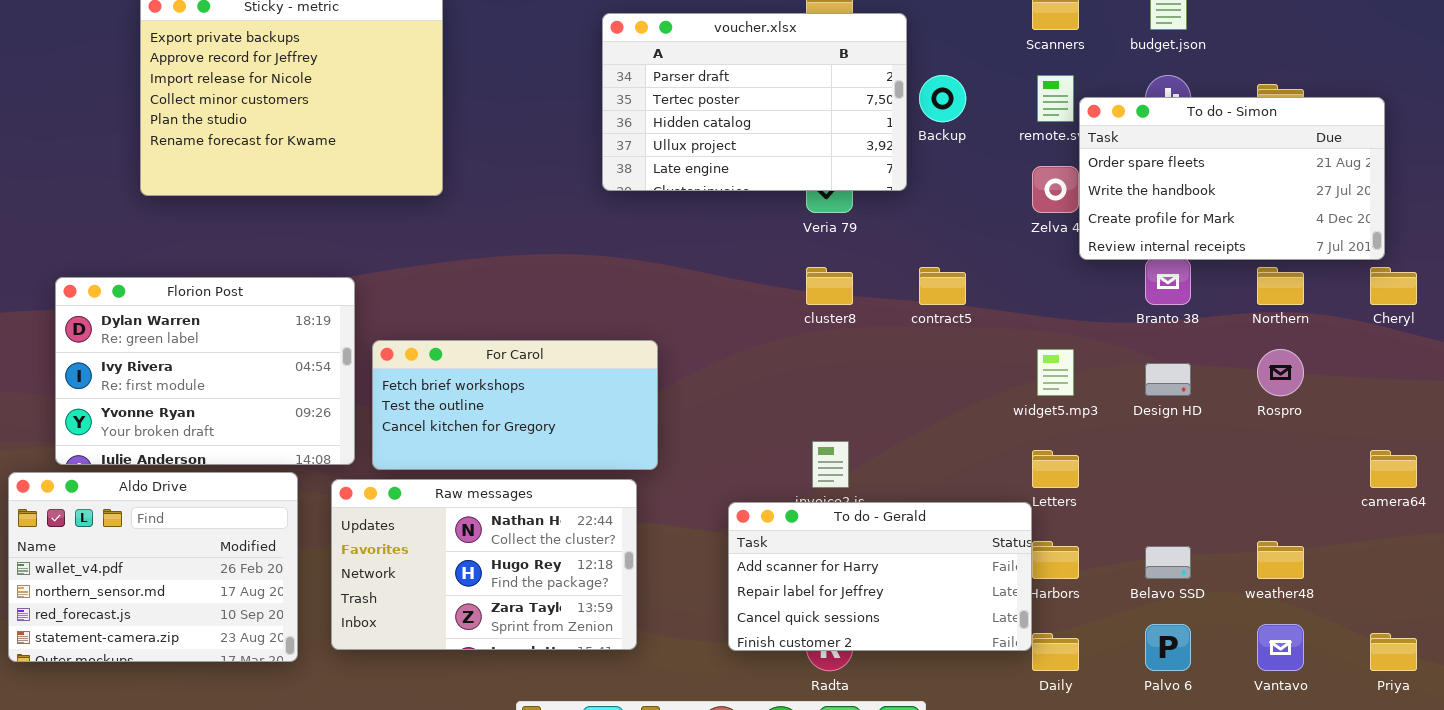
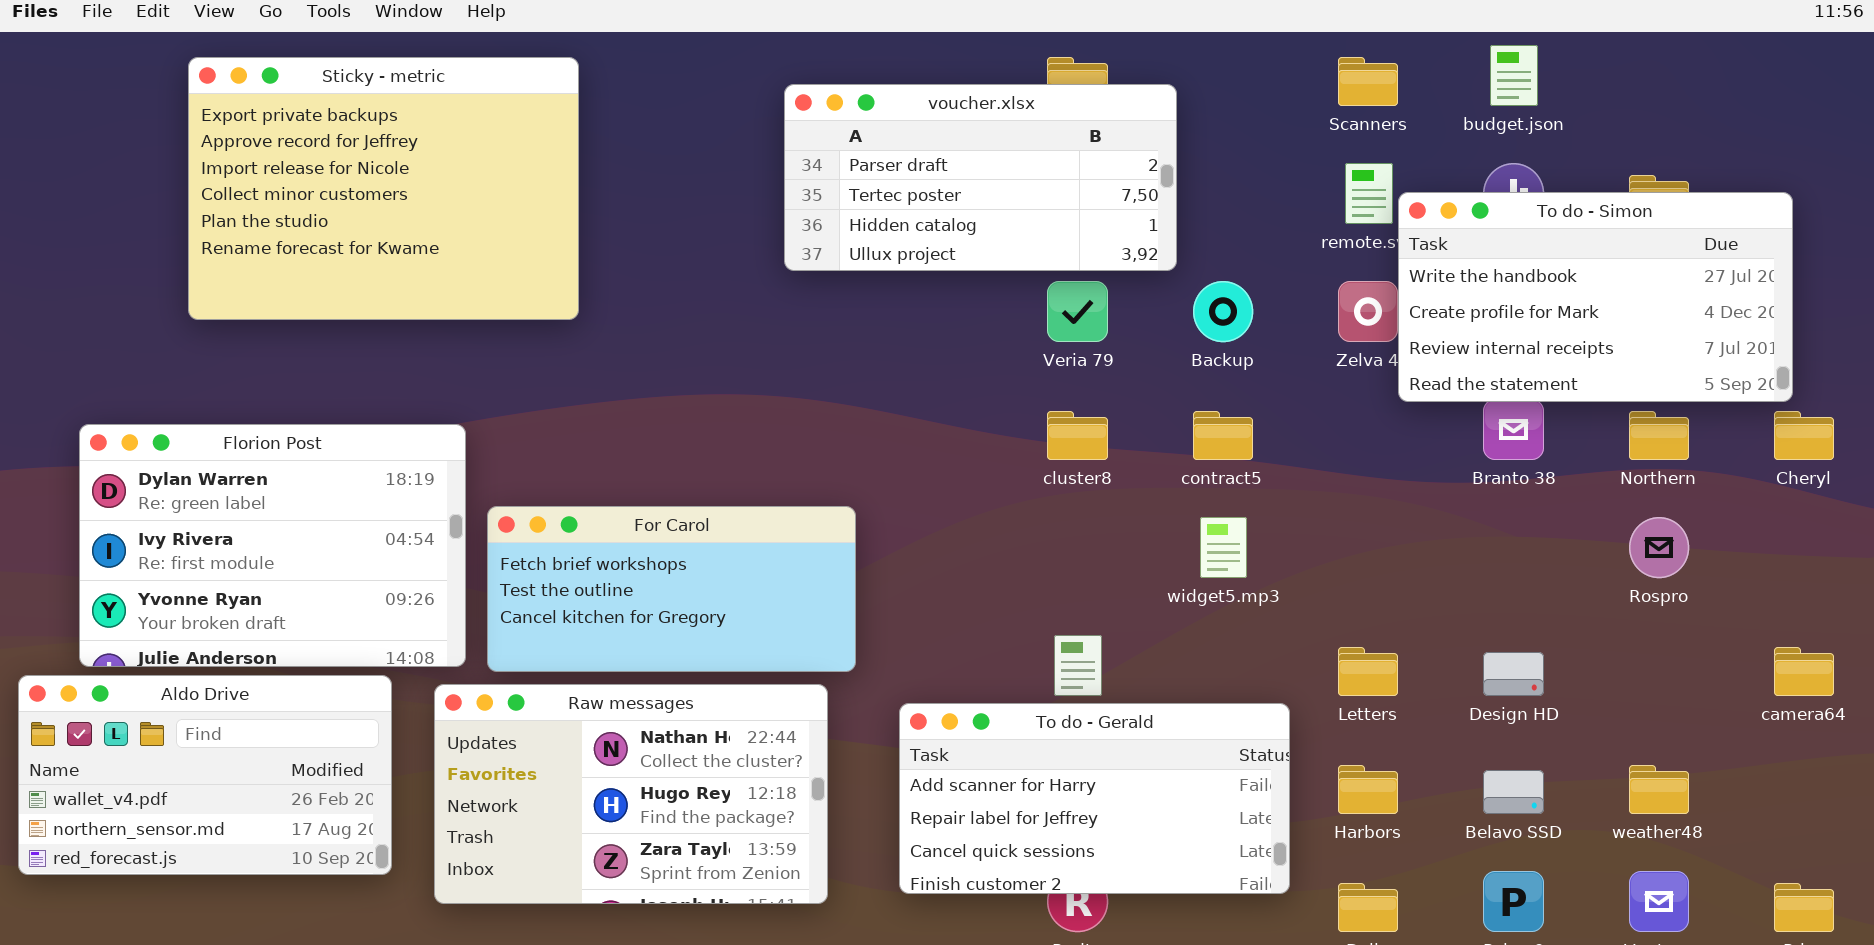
voucher.xlsx: [602,13,907,191] -> [784,84,1177,271], resized
Backup: [919,75,966,122] -> [1193,281,1253,342], moved
To do - Simon: [1079,97,1385,260] -> [1398,192,1793,402], scrolled down 1 row
widget5.mp3: [1037,349,1074,396] -> [1200,517,1247,578], moved
Design HD: [1145,363,1191,396] -> [1483,652,1544,696], moved
Aldo Drive: [8,472,298,662] -> [18,675,392,875], resized
To do - Gerald: [728,502,1032,651] -> [899,703,1290,894], moved

